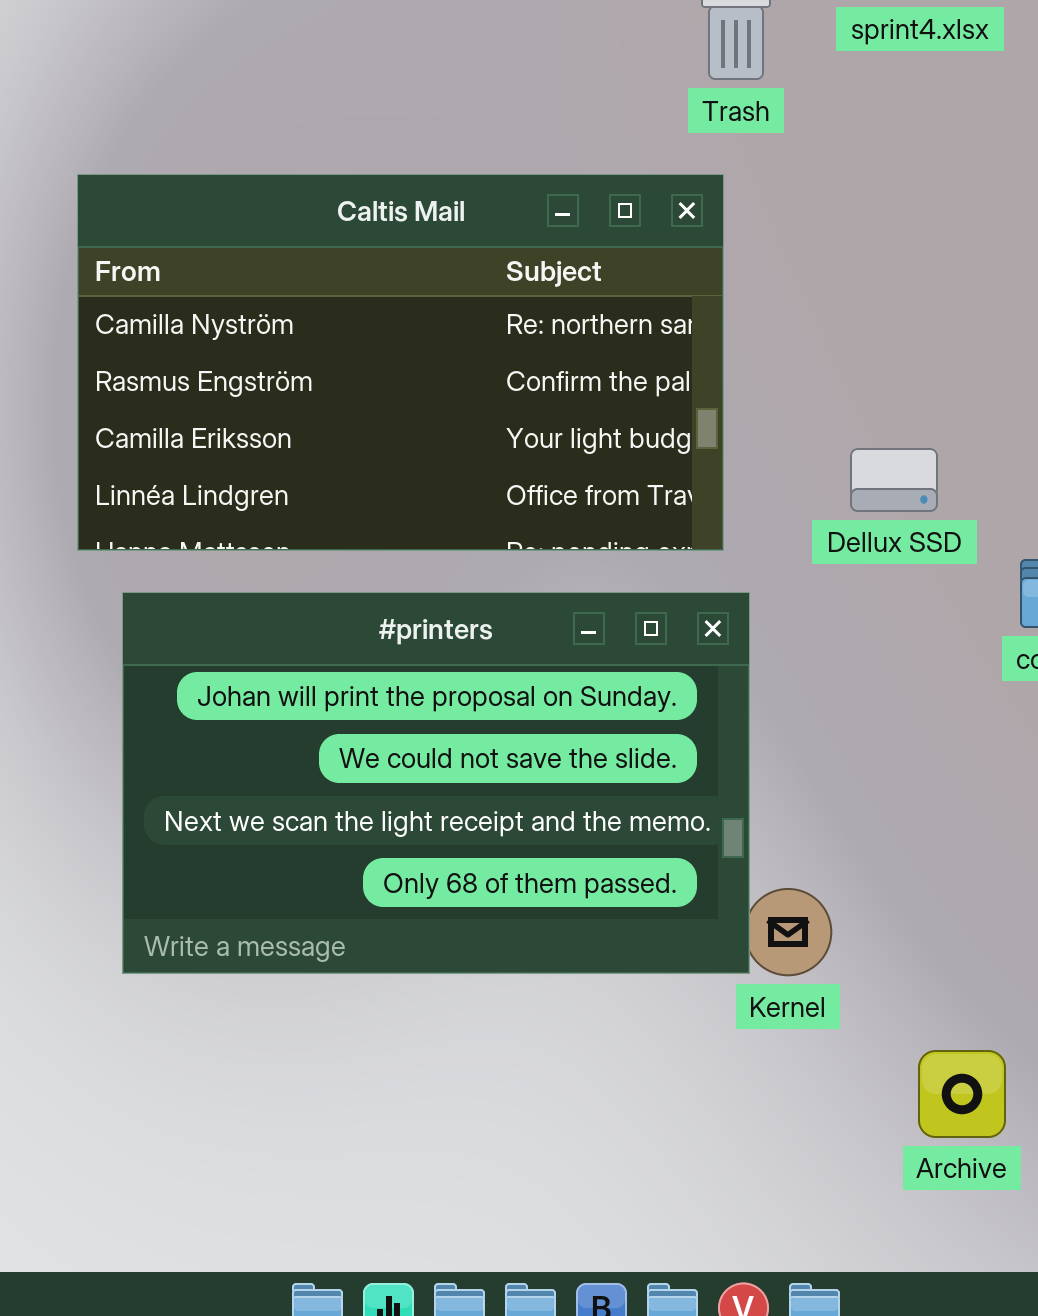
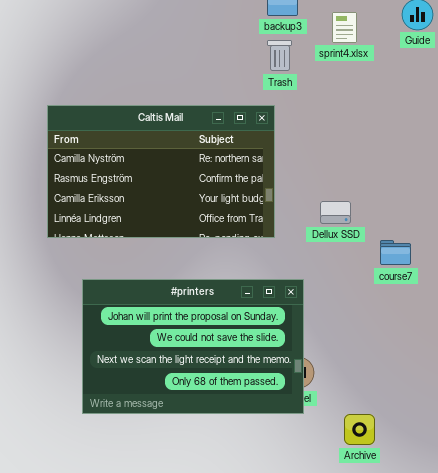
#printers: [122,592,750,974] -> [82,279,304,414], moved

